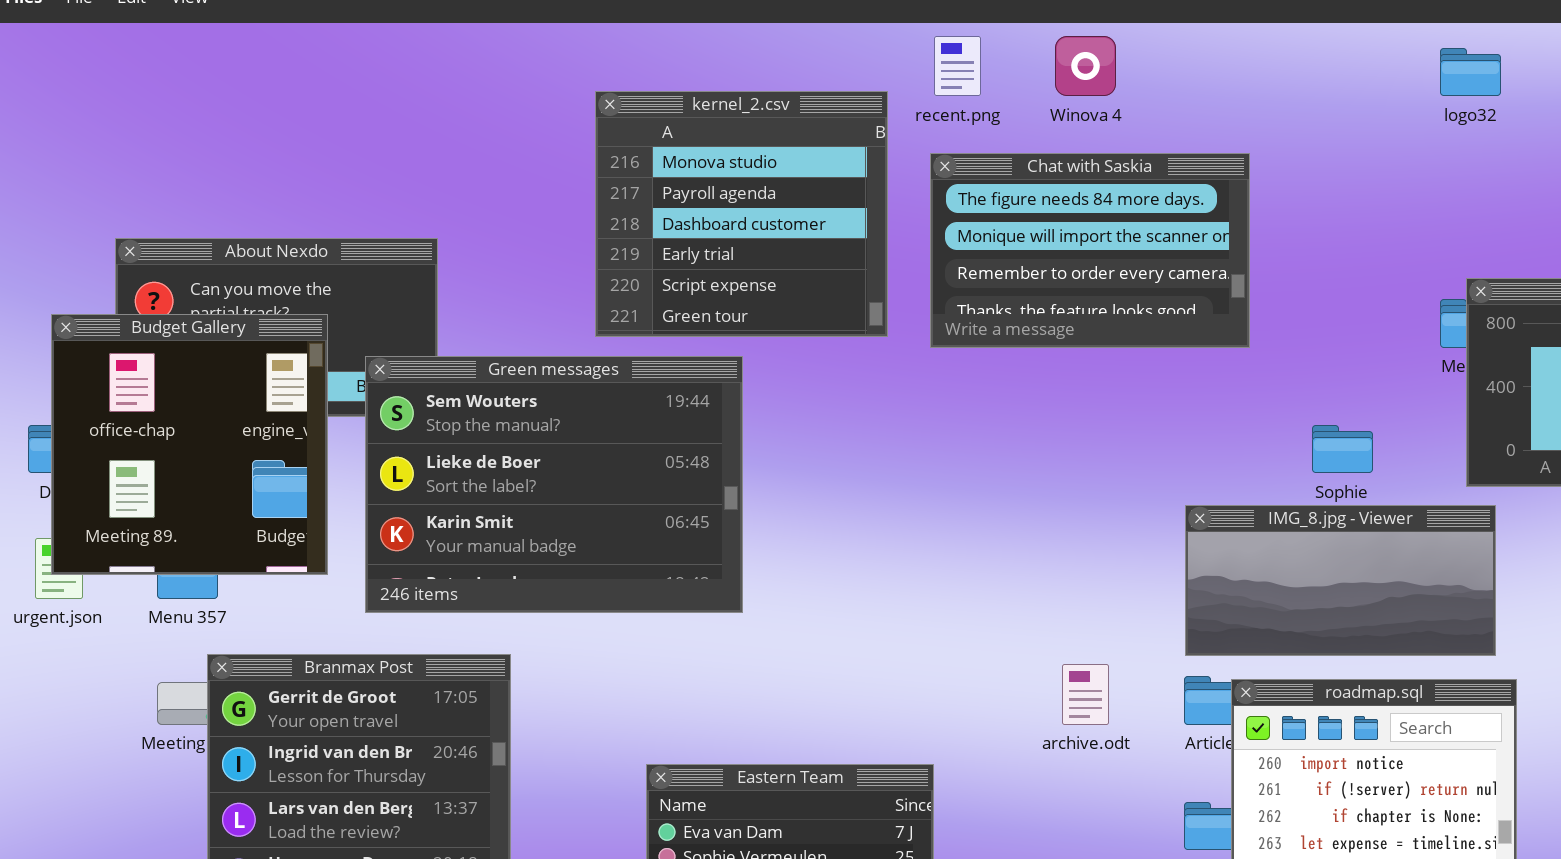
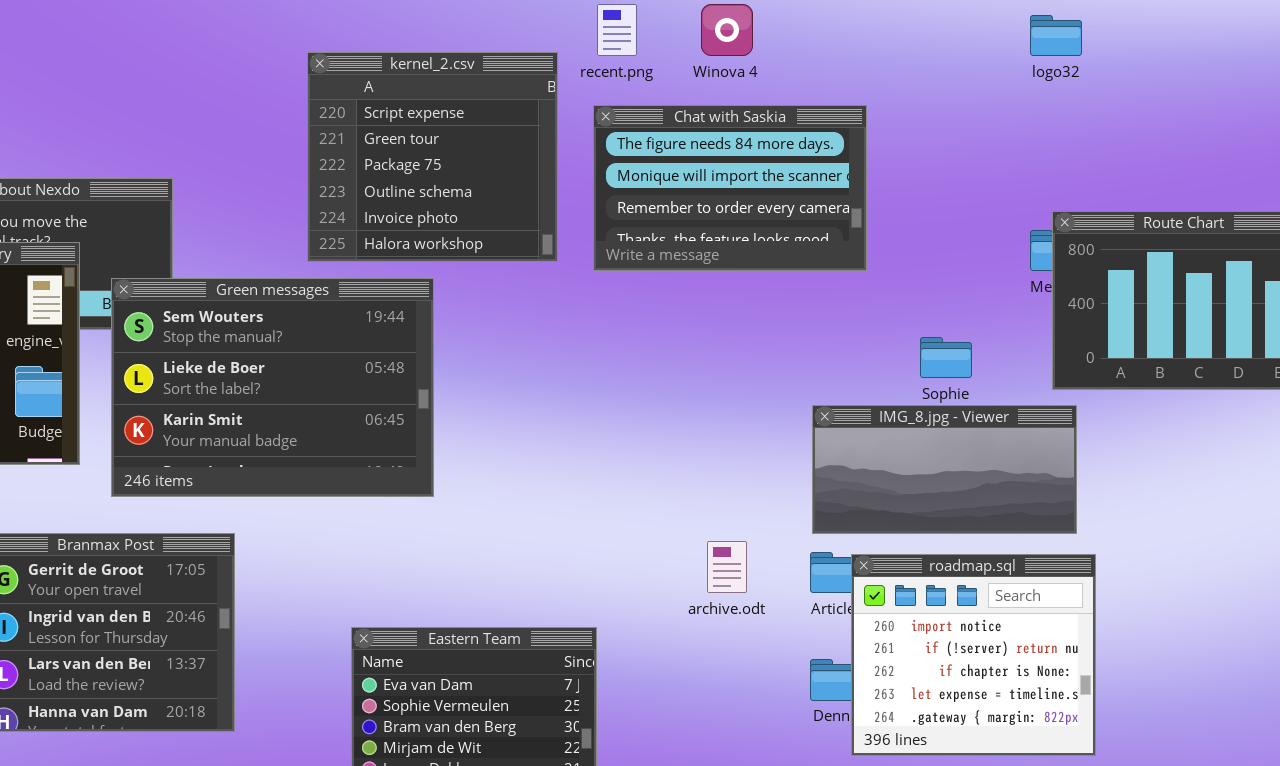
kernel_2.csv: [595,91,888,337] -> [307,52,558,262], scrolled down 4 rows

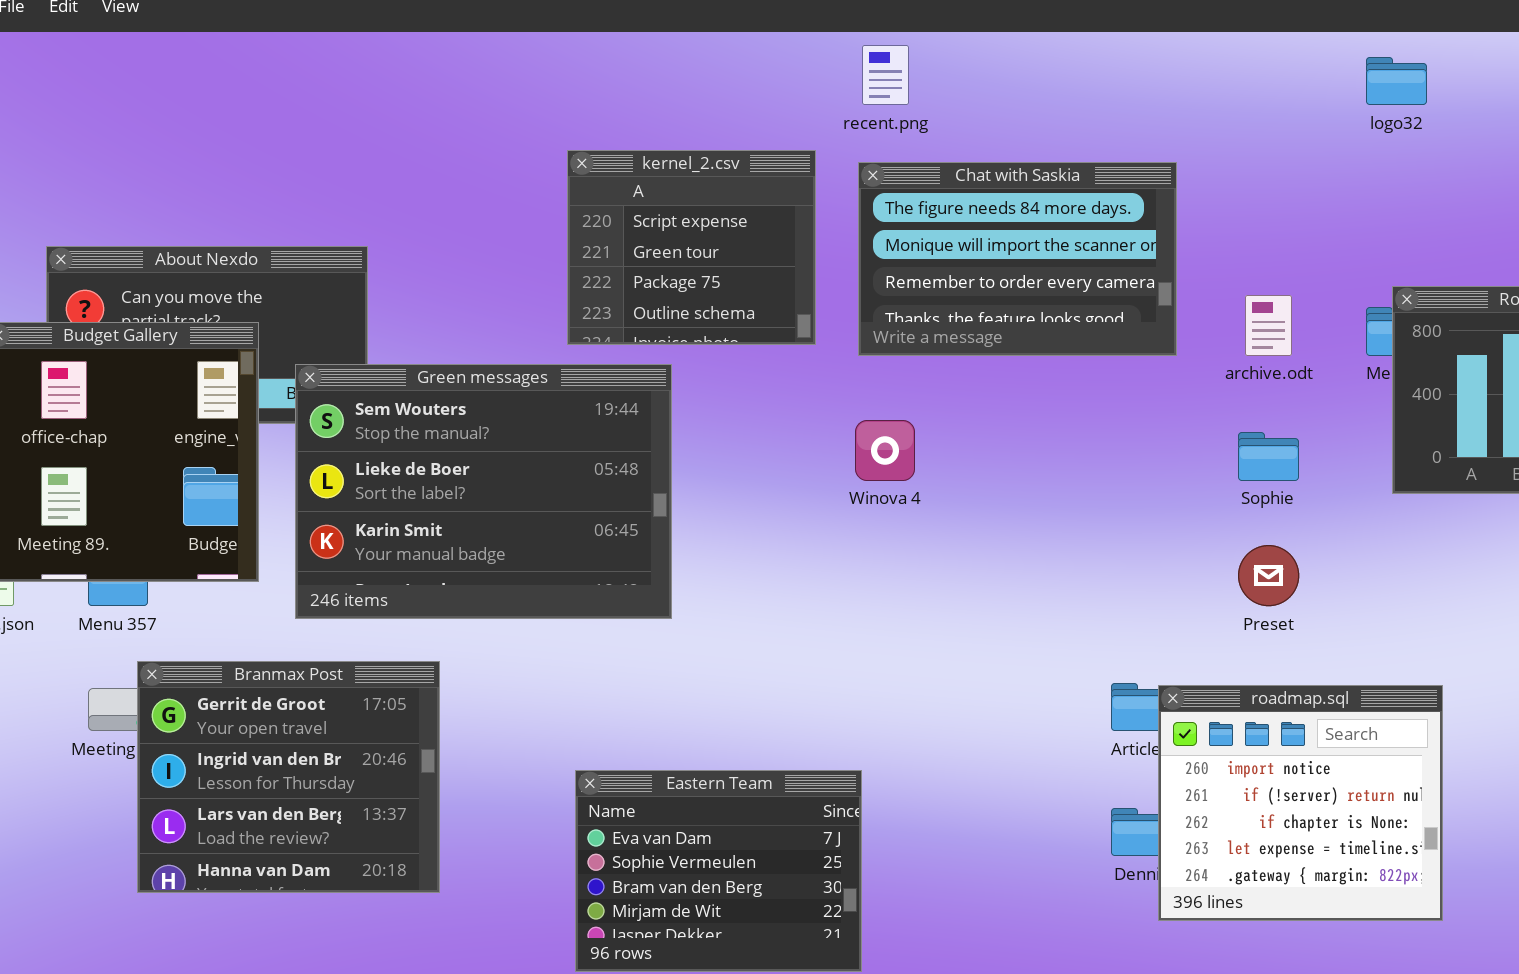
Winova 4: [701,4,753,56] -> [855,420,915,481], moved
kernel_2.csv: [307,52,558,262] -> [567,150,816,345], resized
IMG_8.jpg - Viewer: [812,405,1077,534] -> none, closed
archive.odt: [707,541,747,593] -> [1245,295,1292,356], moved

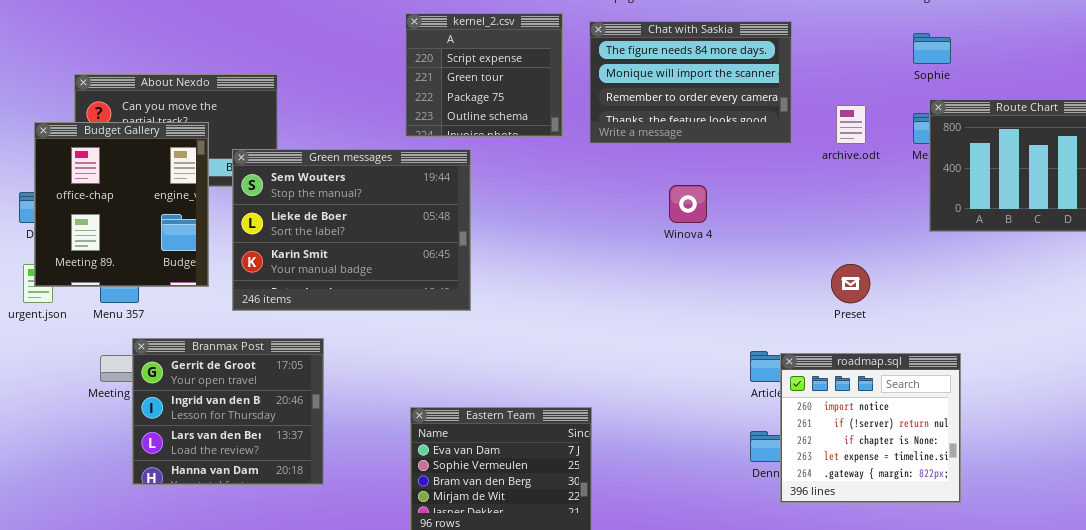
Winova 4: [855,420,915,481] -> [669,185,707,223], moved
Sophie: [1238,432,1299,481] -> [913,33,951,64], moved

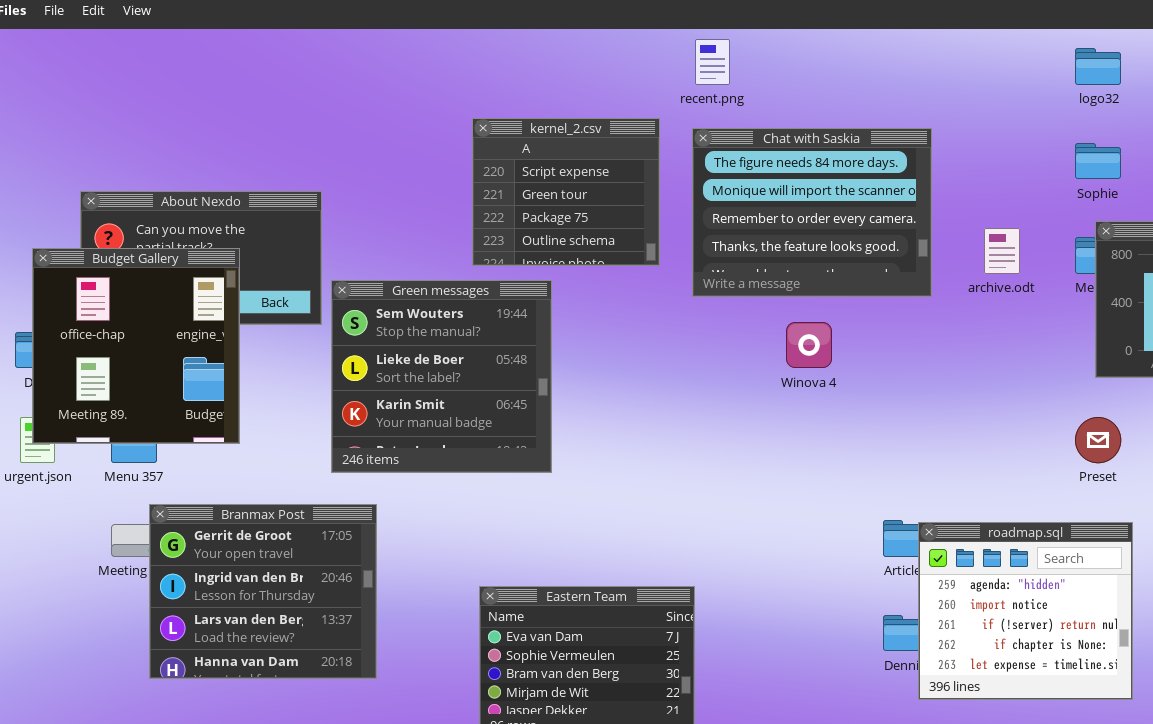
Chat with Saskia: [589,21,792,144] -> [692,128,932,297], resized
Green messages: [232,149,471,311] -> [331,280,552,473], resized
Preset: [831,264,870,303] -> [1075,417,1121,463], moved
roadmap.sql: [780,353,961,503] -> [918,522,1133,700], scrolled up 1 row

